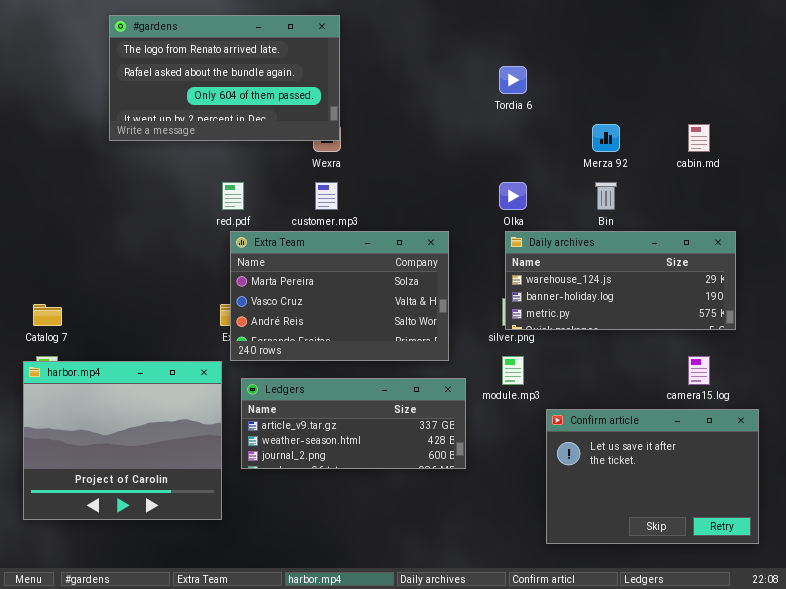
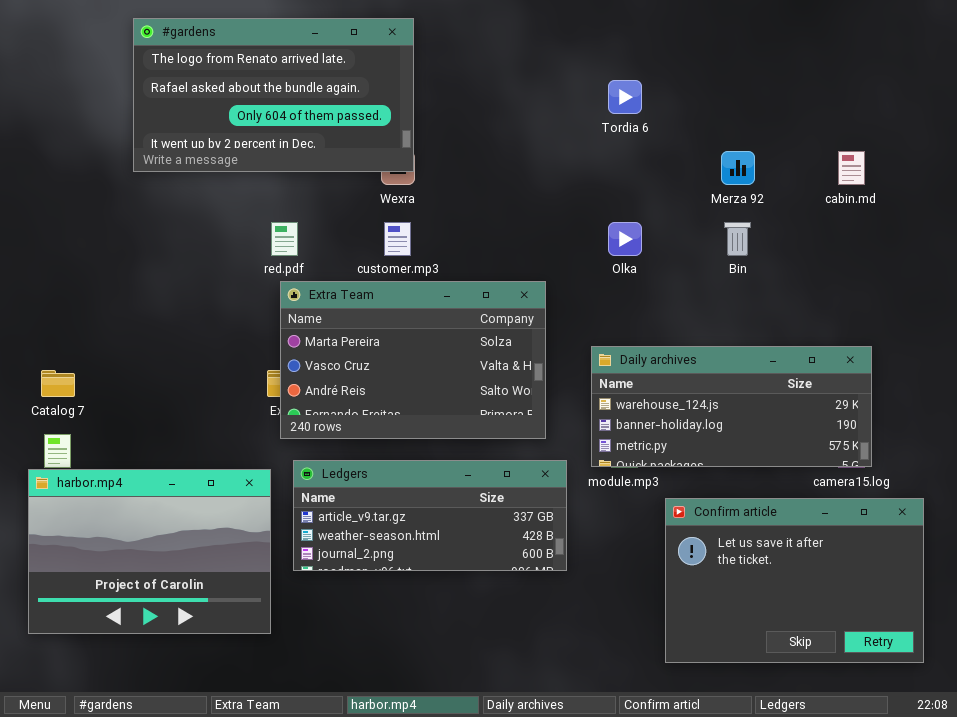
Daily archives: [505,231,736,330] -> [591,346,872,467], moved
harbor.mp4: [23,361,222,520] -> [28,469,271,634], resized

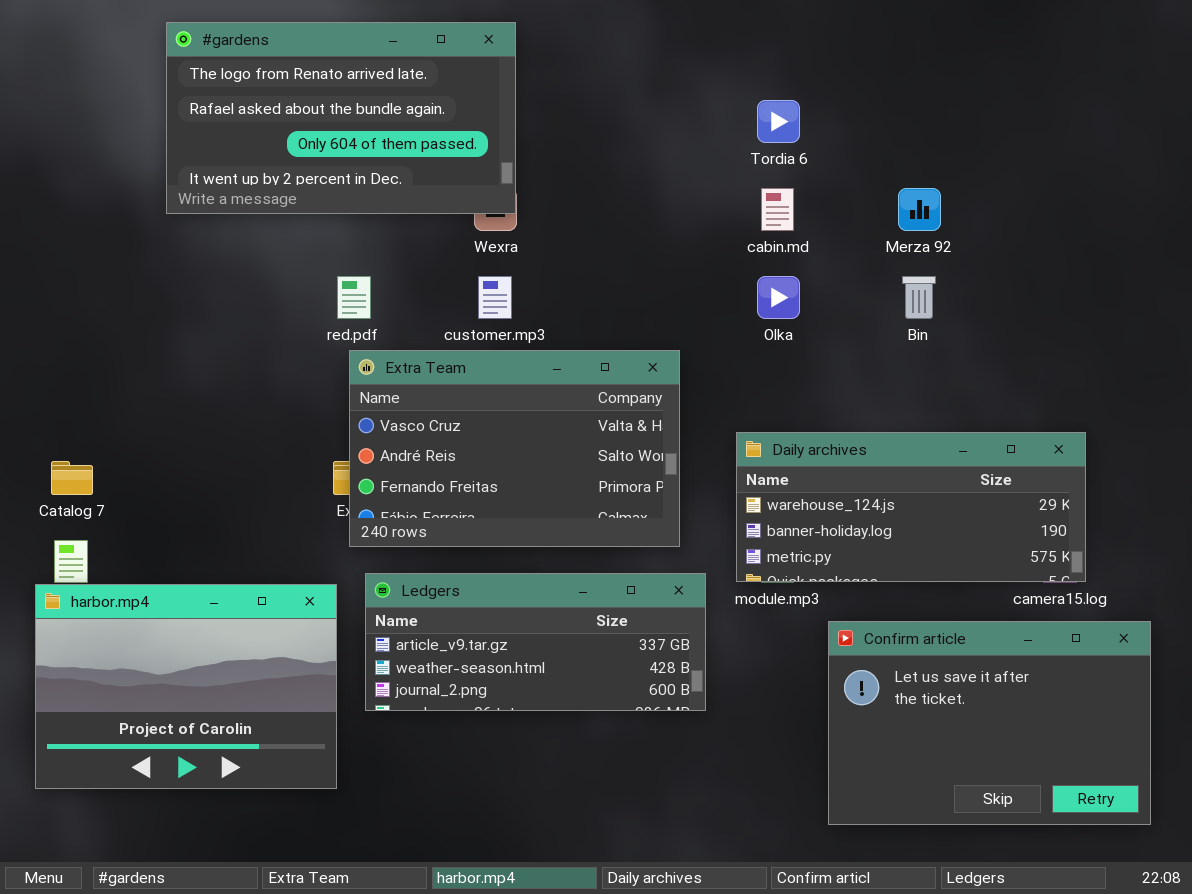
cabin.md: [838,151,865,185] -> [761,188,794,231], moved
Extra Team: [280,281,546,439] -> [349,350,680,547], scrolled down 1 row

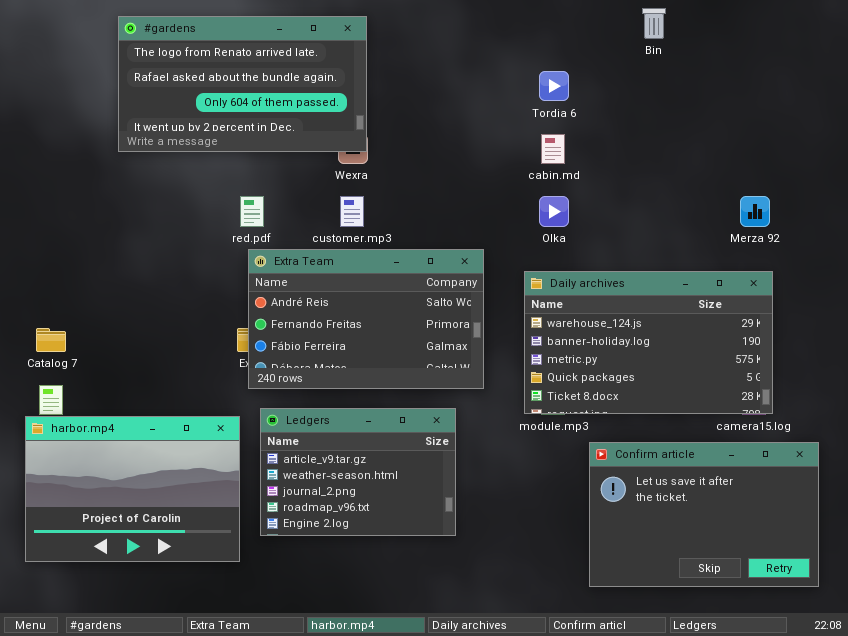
Merza 92: [898,188,941,231] -> [740,196,770,227], moved
Bin: [902,276,936,319] -> [642,8,666,39], moved
Extra Team: [349,350,680,547] -> [248,249,484,389], scrolled down 1 row
Daily archives: [736,432,1086,582] -> [524,271,773,414], resized
Ledgers: [365,573,706,711] -> [260,408,456,536], resized

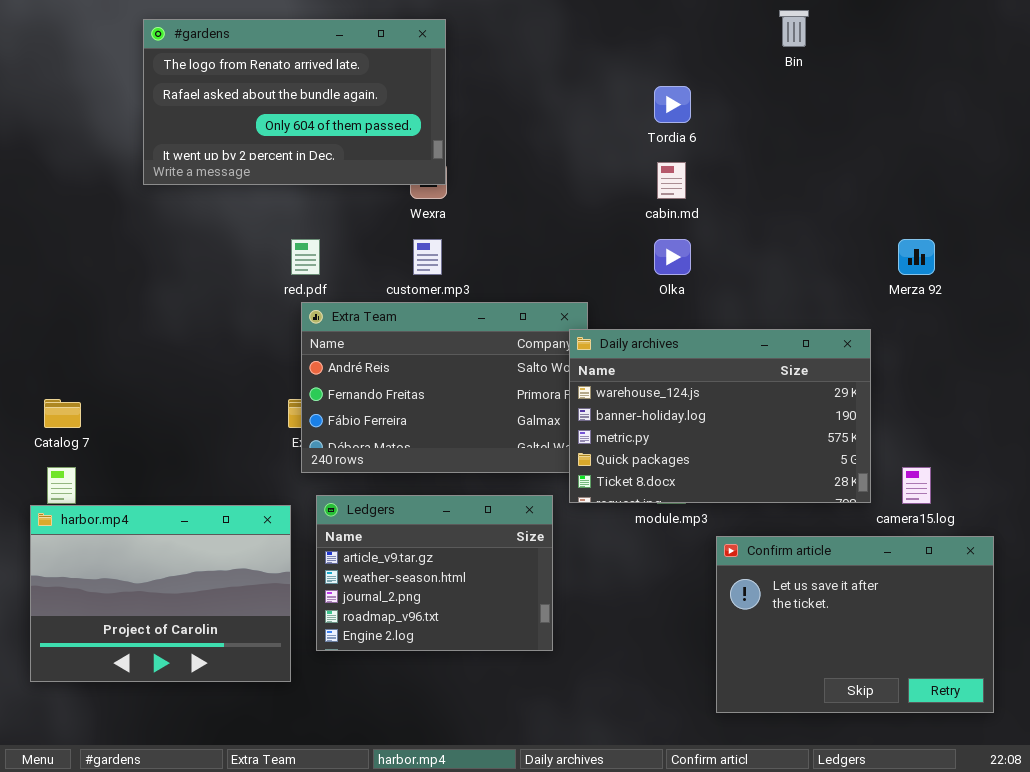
Daily archives: [524,271,773,414] -> [569,329,871,503], moved

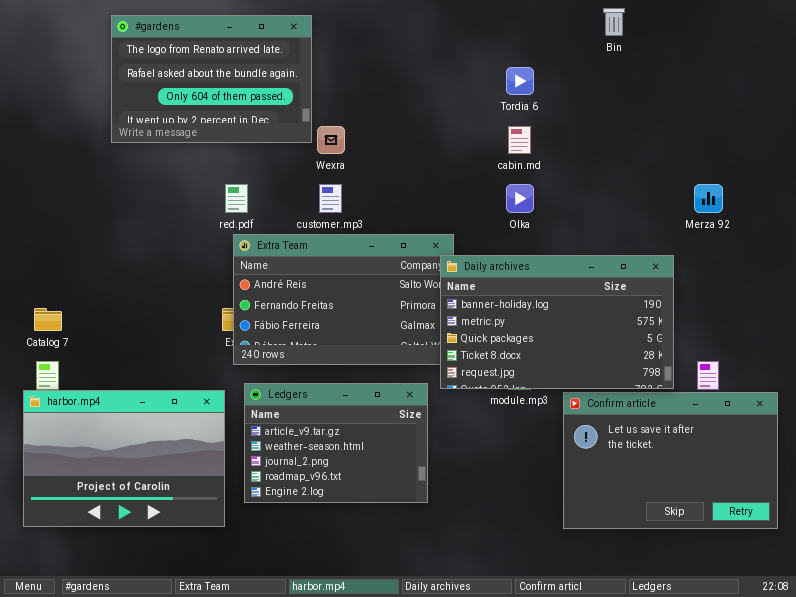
#gardens: [143,19,446,185] -> [111,15,312,143], resized
Daily archives: [569,329,871,503] -> [440,255,674,389], scrolled down 1 row
Confirm article: [716,536,994,713] -> [563,392,778,529], moved

